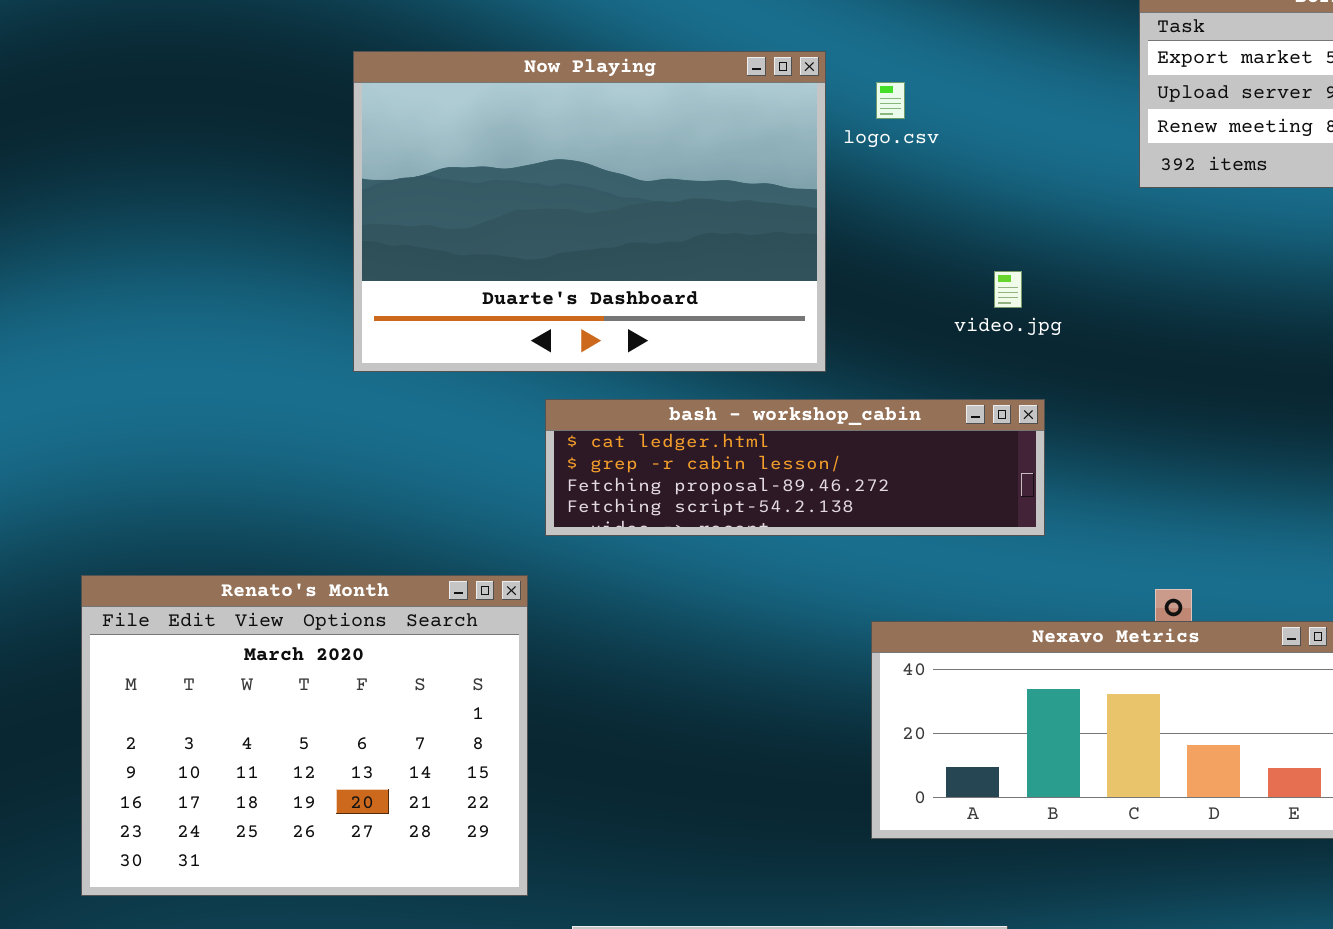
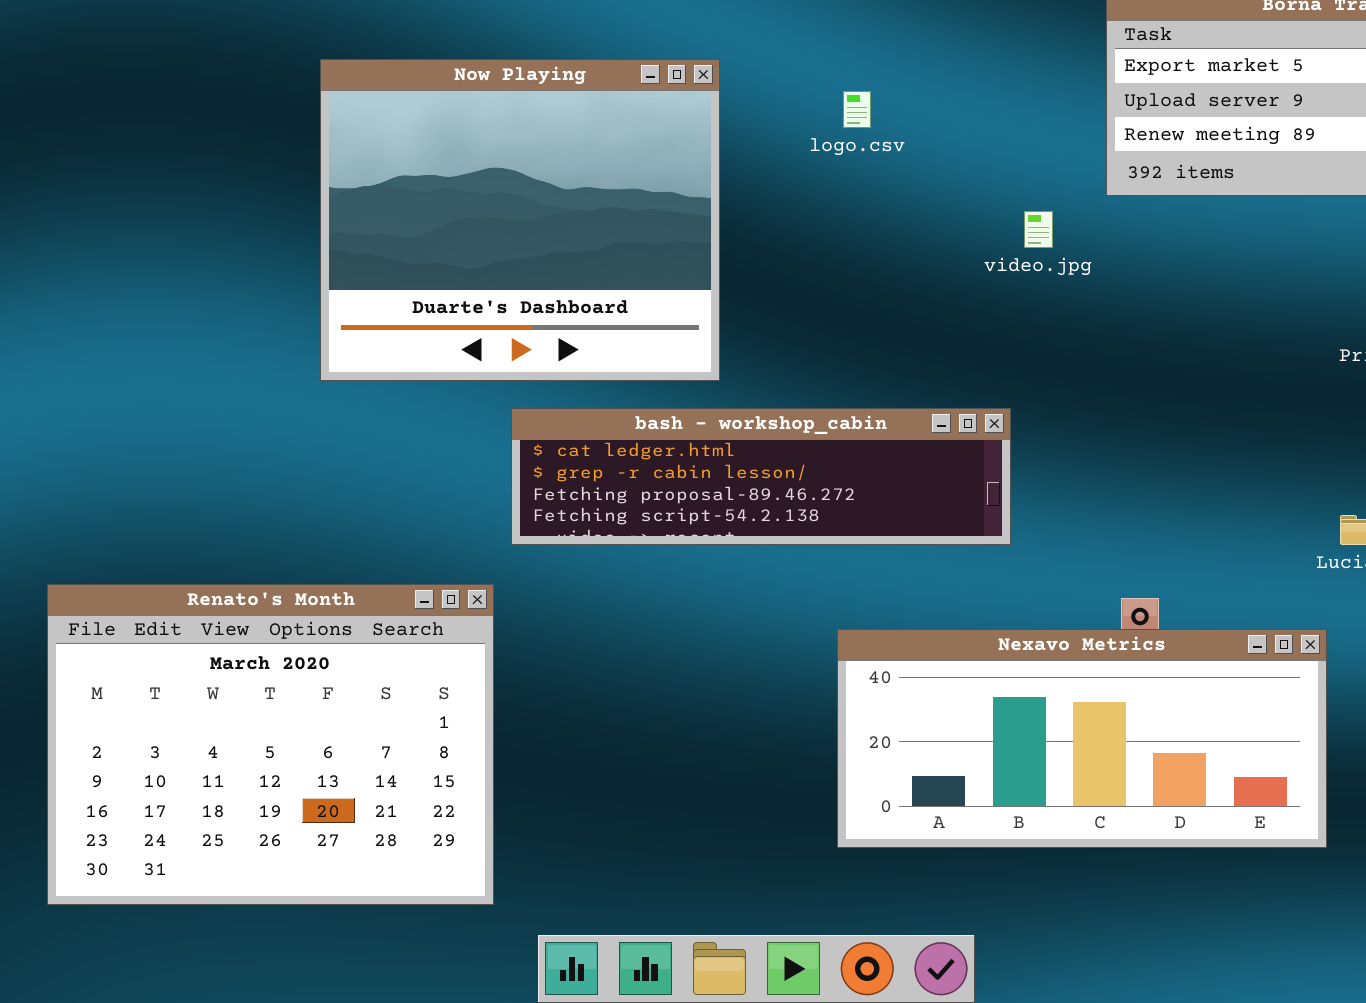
Now Playing: [353,51,826,372] -> [320,59,720,381], resized
video.jpg: [994,271,1022,308] -> [1024,211,1053,248], moved

